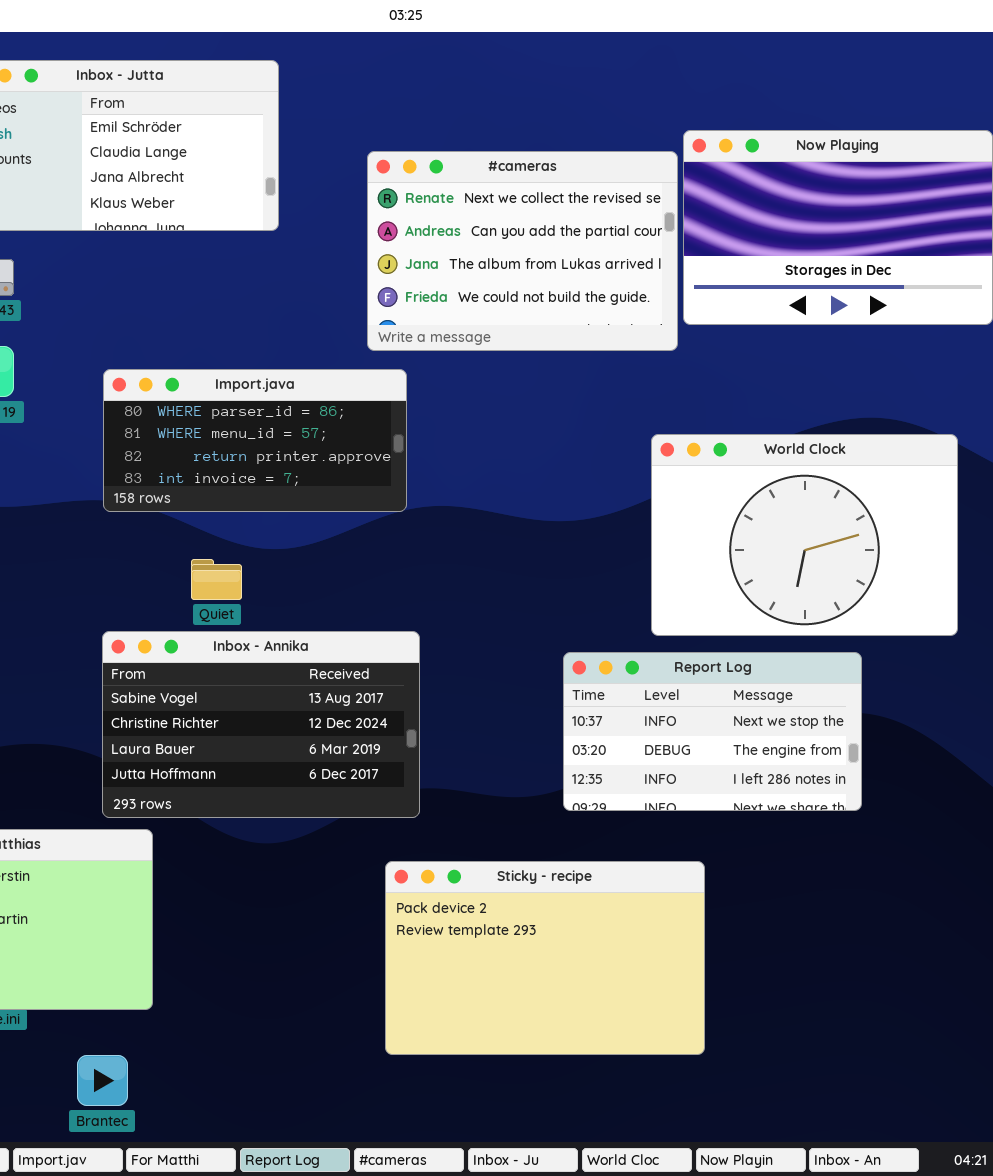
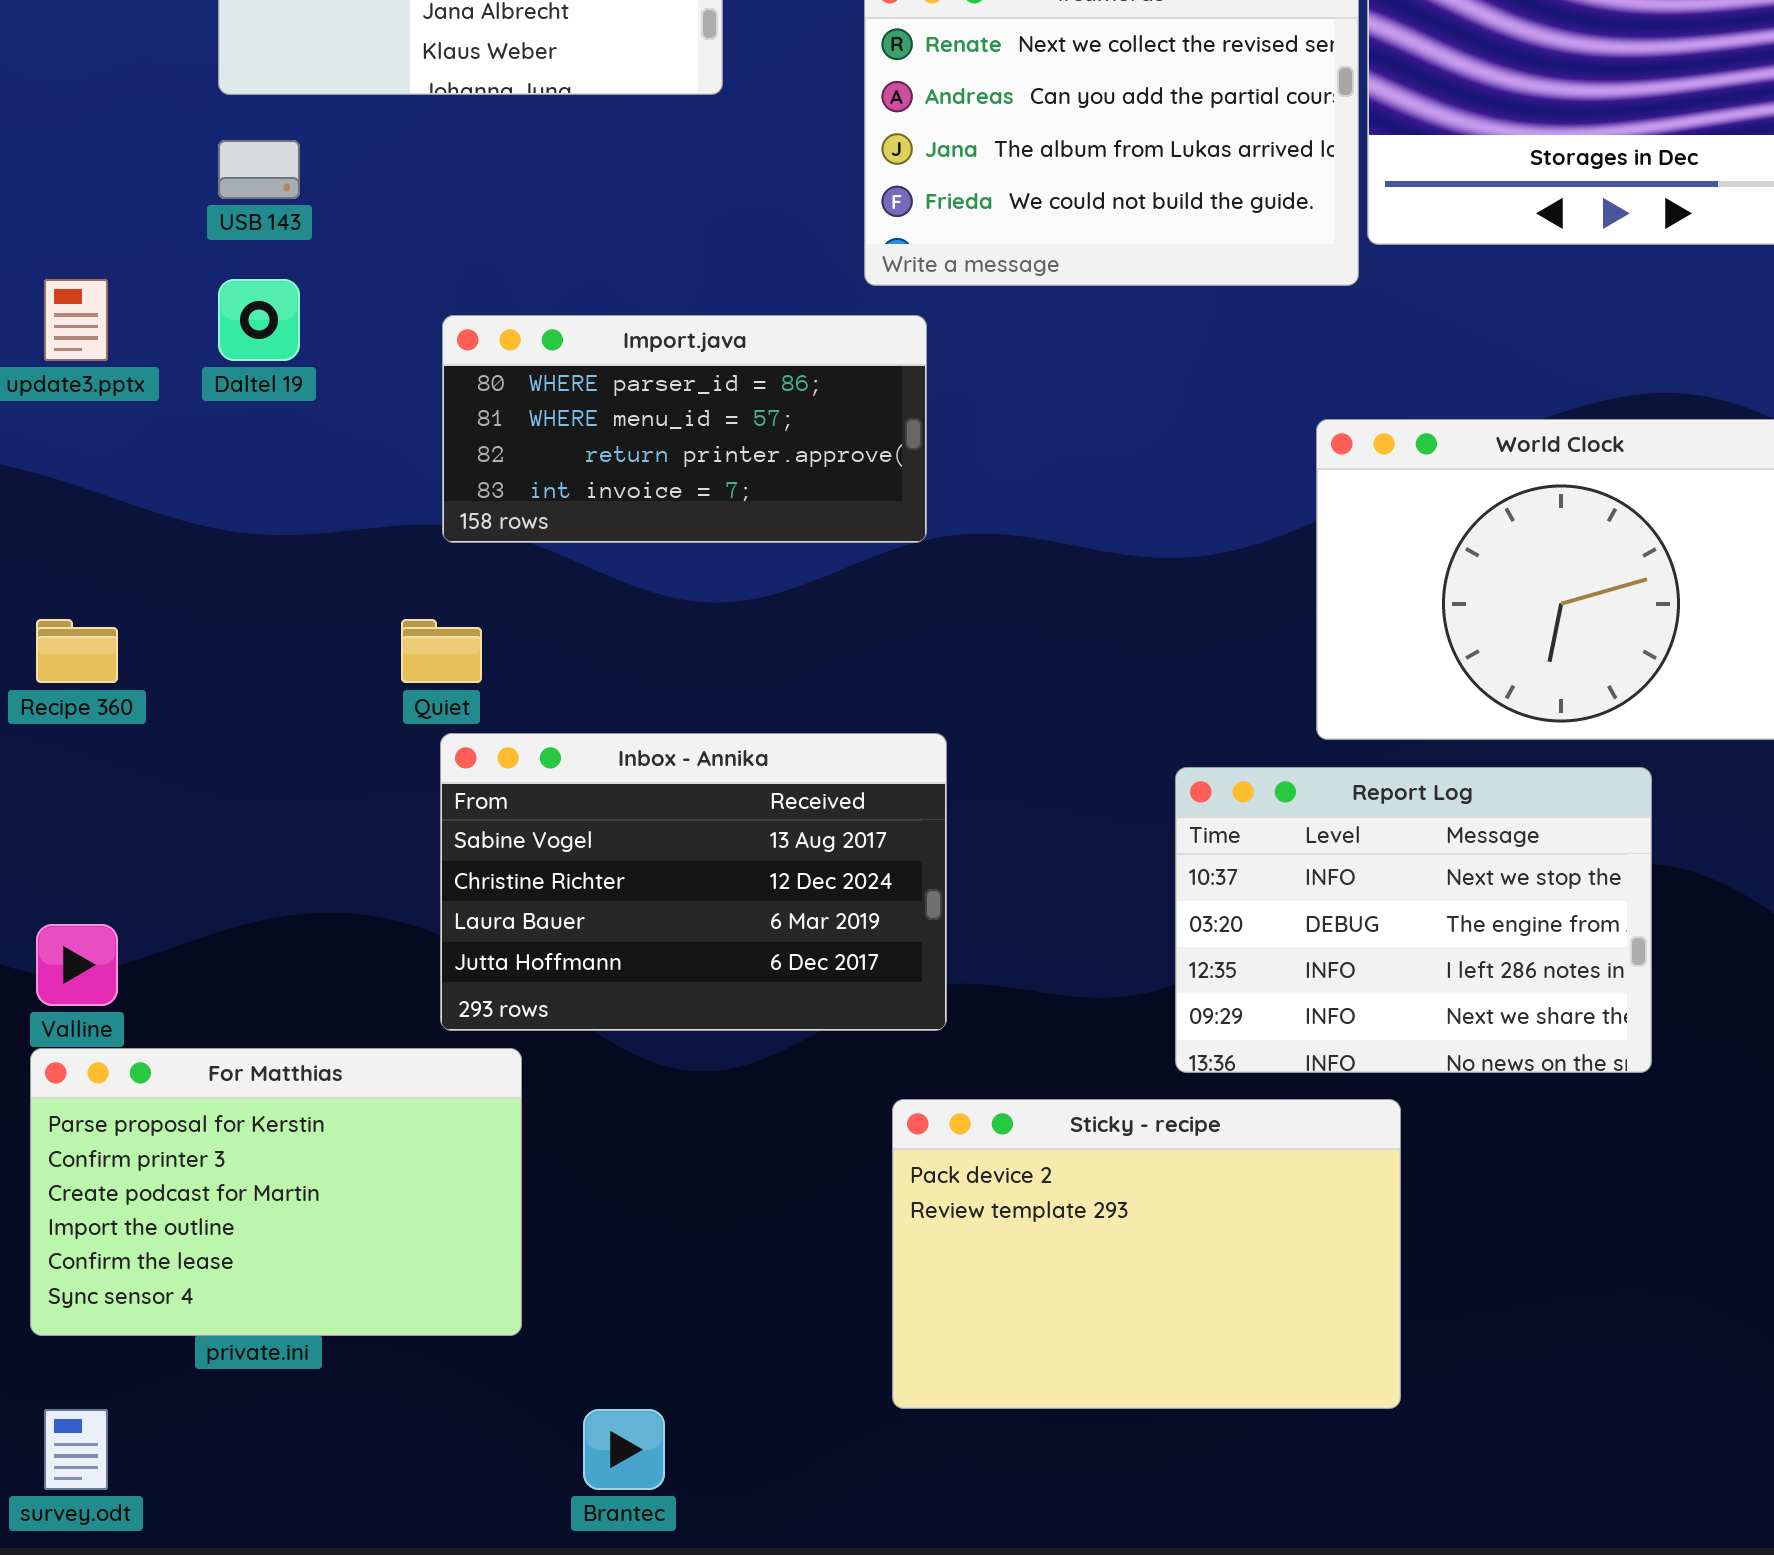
Quiet: [191,559,242,600] -> [401,619,482,683], moved
Report Log: [563,652,862,811] -> [1175,767,1652,1073], resized
Brantec: [77,1055,128,1106] -> [583,1409,665,1490], moved

